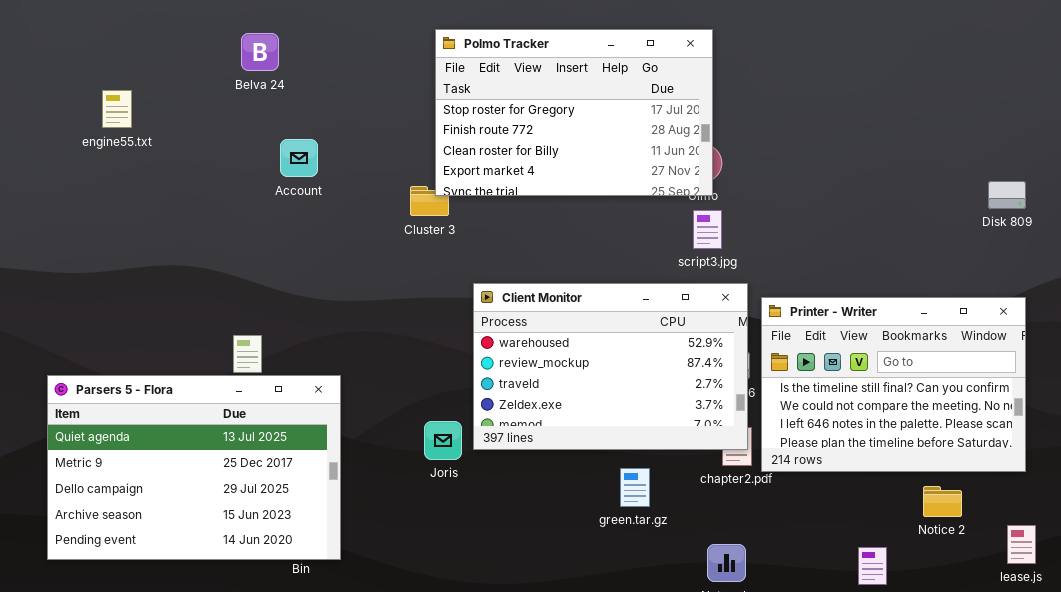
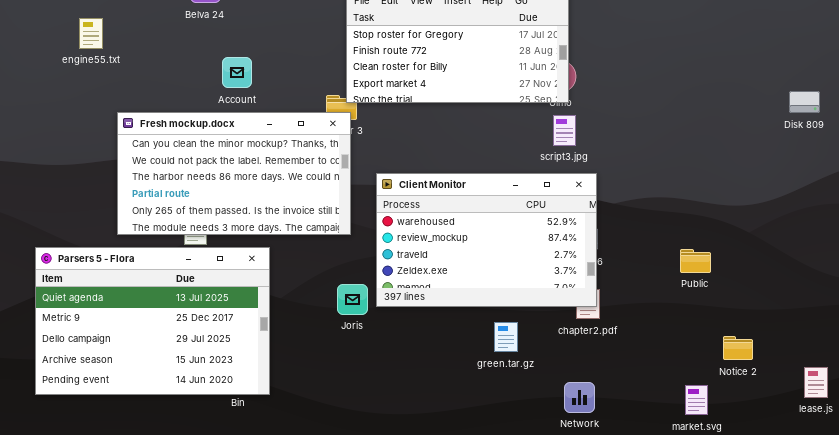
Fresh mockup.docx: none -> [117,112,351,235], opened
Printer - Writer: [761,297,1026,472] -> none, closed
Notice 2: [923,486,962,517] -> [723,336,753,360], moved

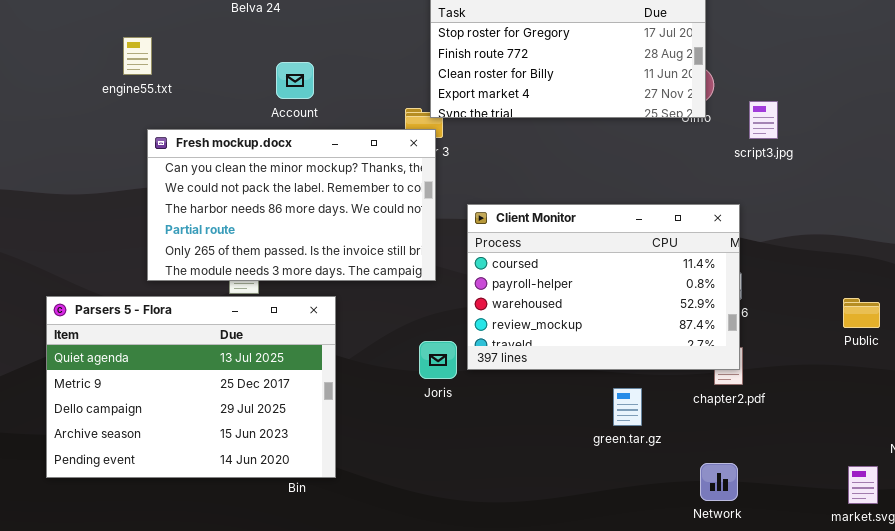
engine55.txt: [79,18,103,49] -> [123,37,152,75], moved
script3.jpg: [553,115,576,146] -> [749,101,778,139], moved
Client Monitor: [376,173,597,307] -> [467,204,740,370], scrolled up 2 rows

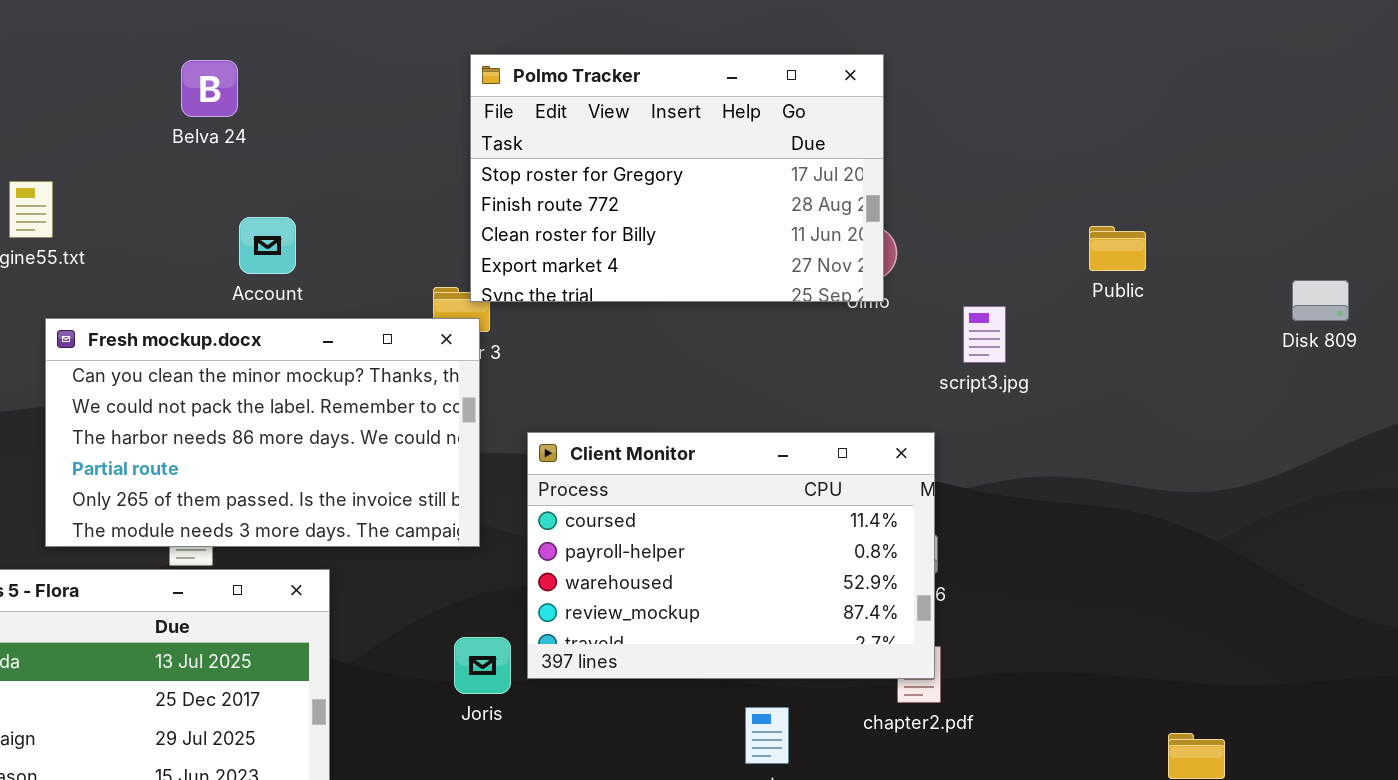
script3.jpg: [749,101,778,139] -> [963,306,1006,363], moved
Public: [843,298,880,328] -> [1089,226,1146,271], moved

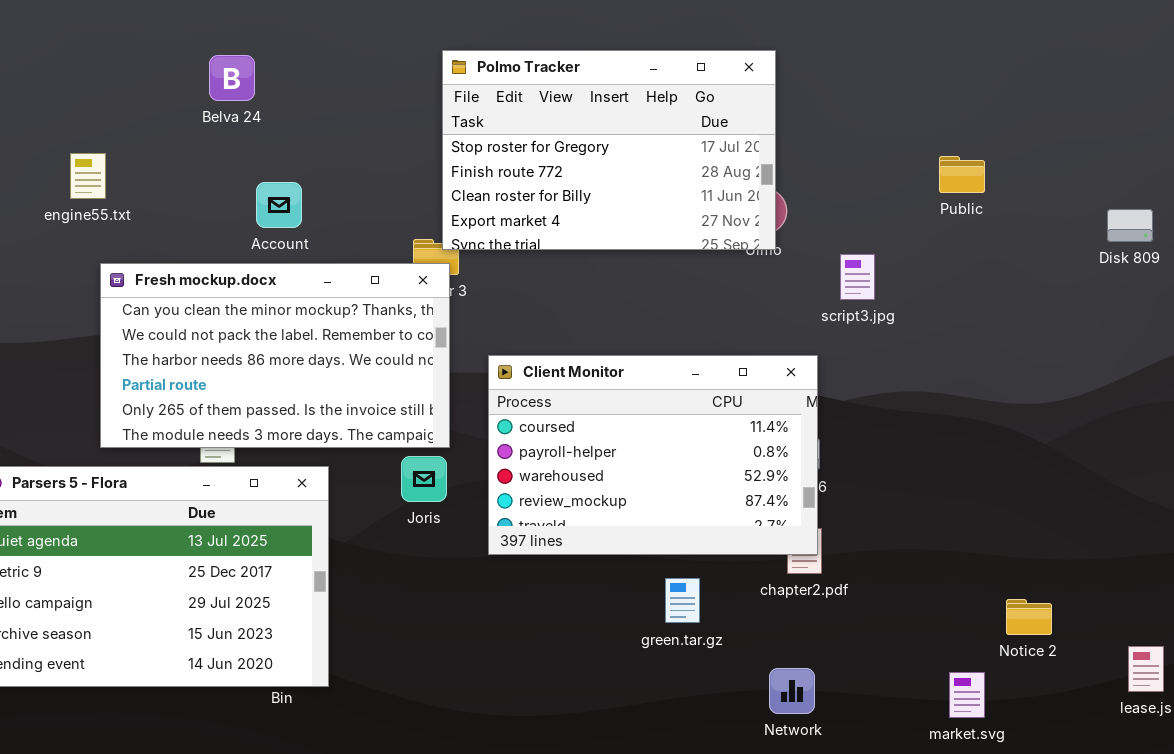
Public: [1089,226,1146,271] -> [939,156,985,193], moved
Disk 809: [1292,280,1349,321] -> [1107,209,1153,242], moved
Joris: [454,637,511,694] -> [401,456,447,502], moved

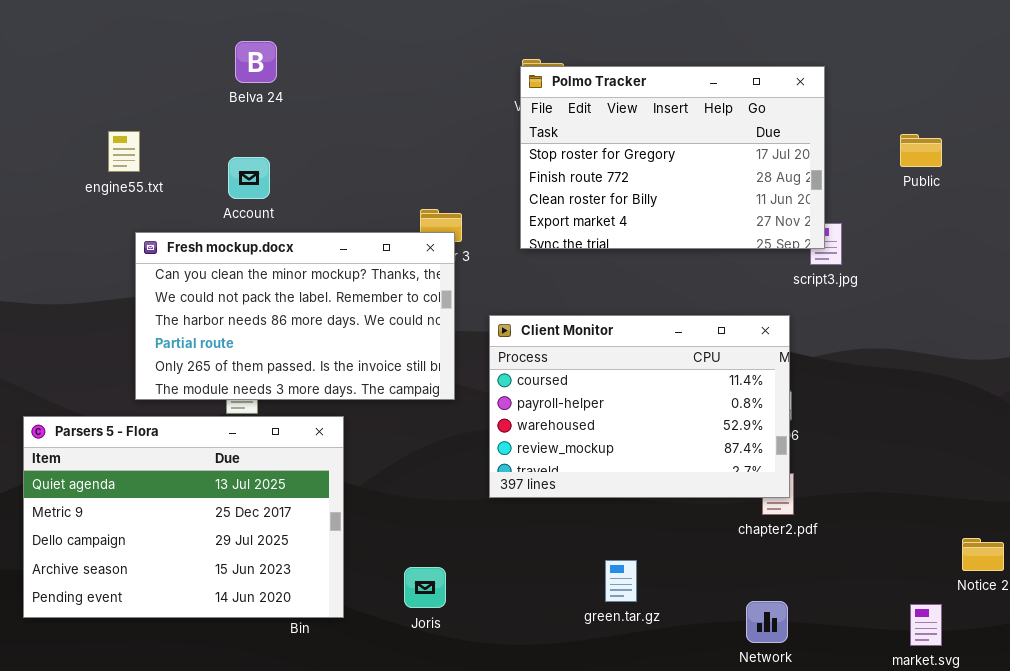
Polmo Tracker: [442,50,776,250] -> [520,66,825,249], moved
Account: [256,182,302,228] -> [228,157,270,199], moved
Joris: [401,456,447,502] -> [404,567,446,608], moved
green.tar.gz: [665,578,700,623] -> [605,560,637,602], moved

